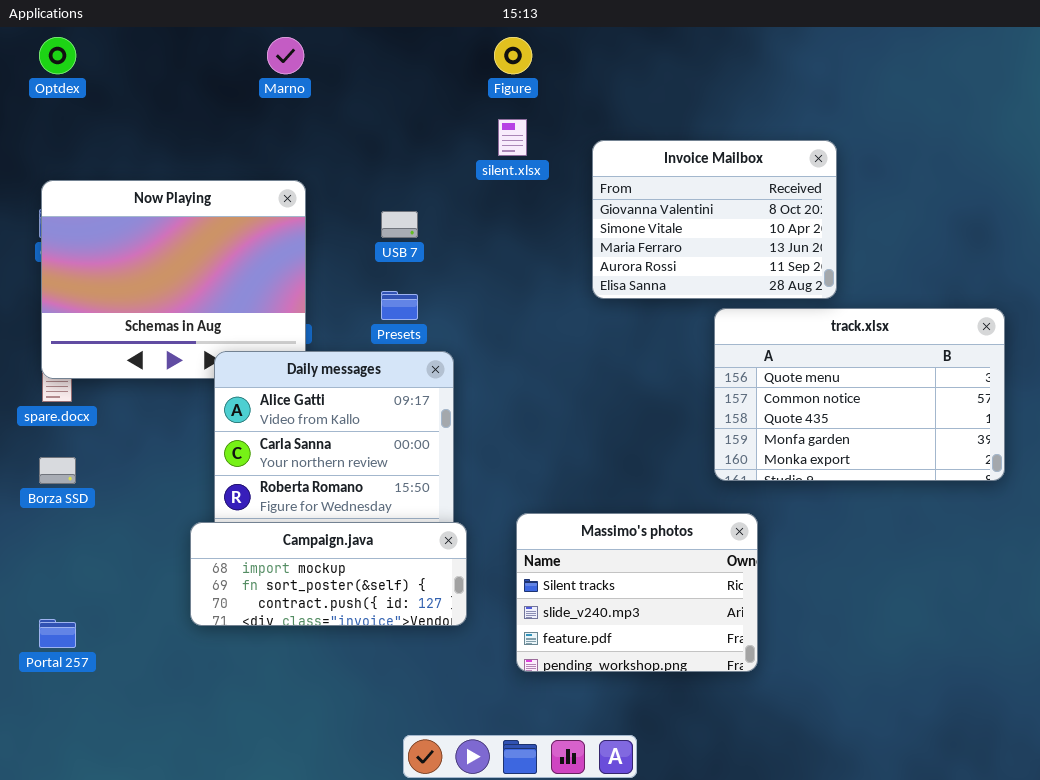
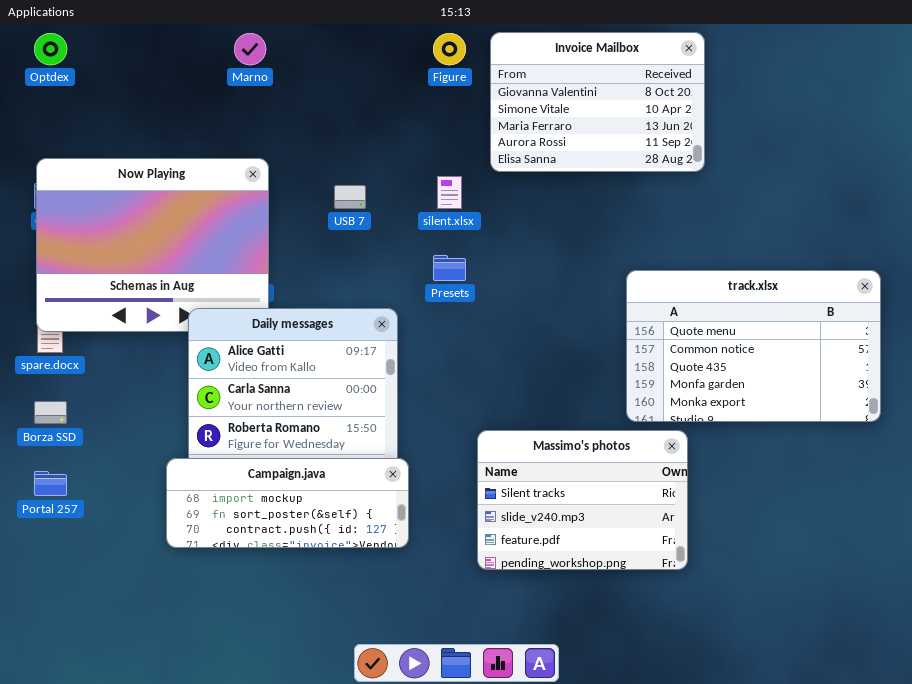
silent.xlsx: [498,119,527,156] -> [437,176,462,209], moved
Invoice Mailbox: [592,140,837,299] -> [490,32,705,172], moved
Presets: [381,291,418,320] -> [433,255,466,281], moved
Massimo's photos: [516,513,758,672] -> [477,430,688,570], moved
Portal 257: [39,619,76,648] -> [34,471,67,496], moved

